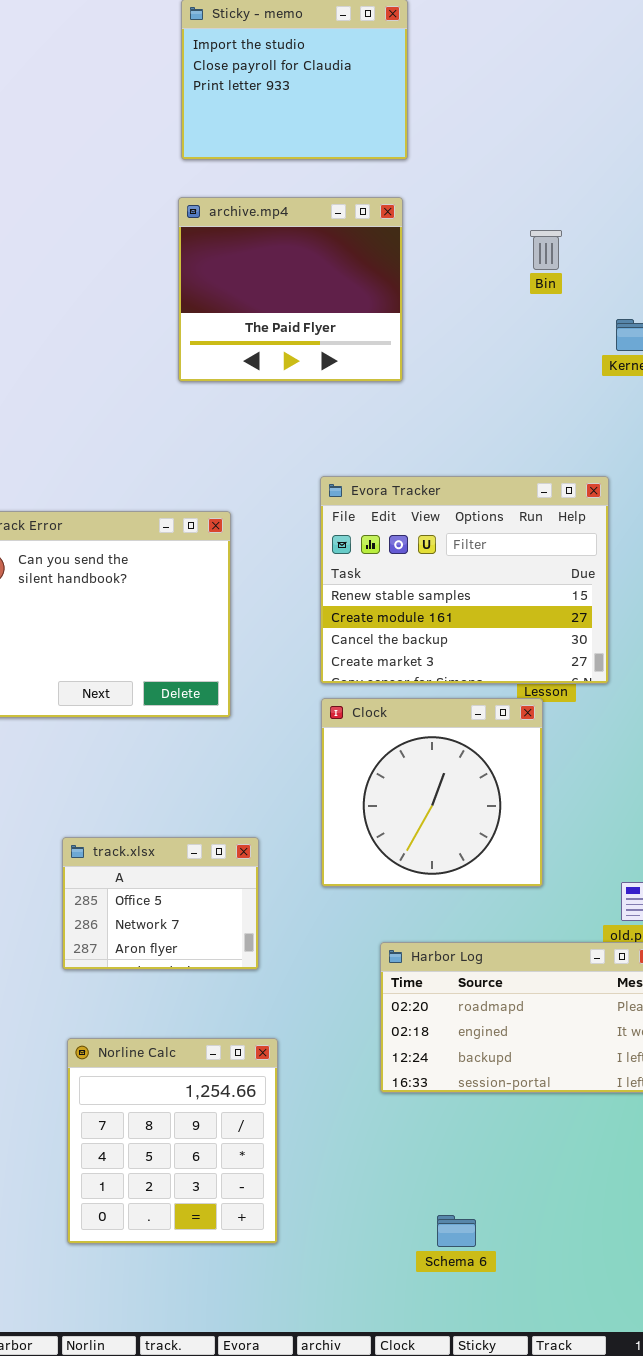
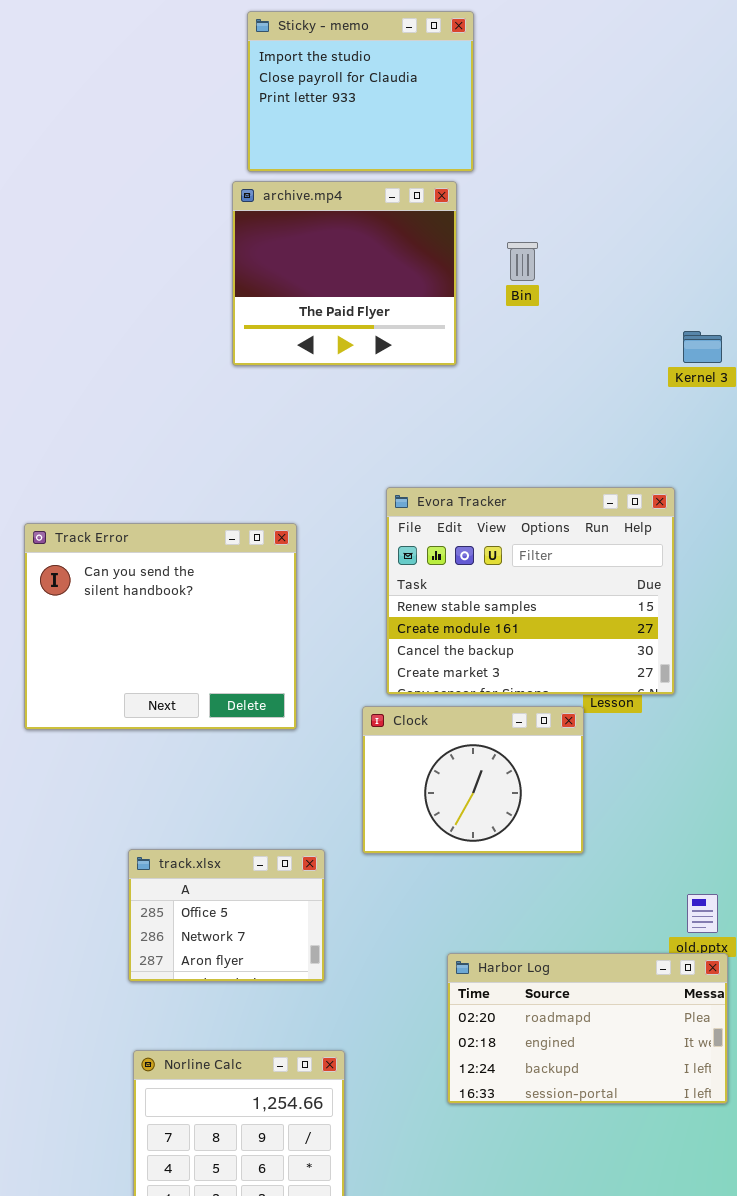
archive.mp4: [178,197,403,382] -> [232,181,457,366], moved
Bin: [530,230,562,270] -> [507,242,538,281], moved
Clock: [321,698,543,887] -> [362,706,584,854], moved, resized

